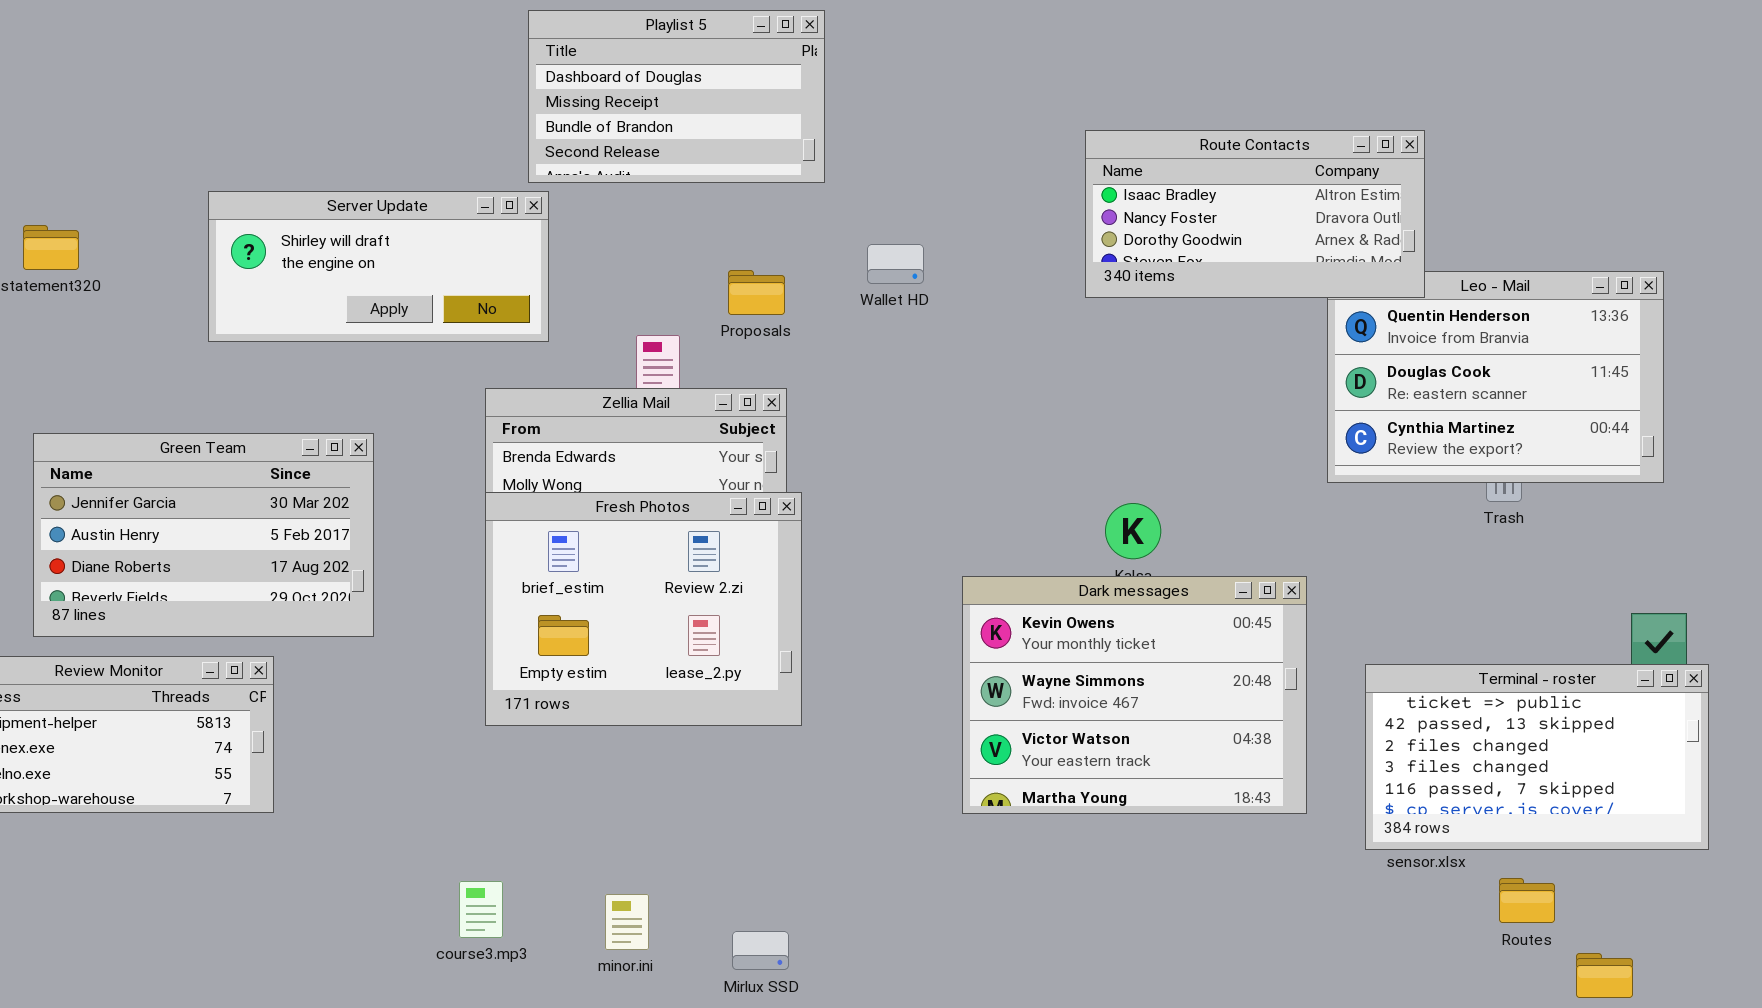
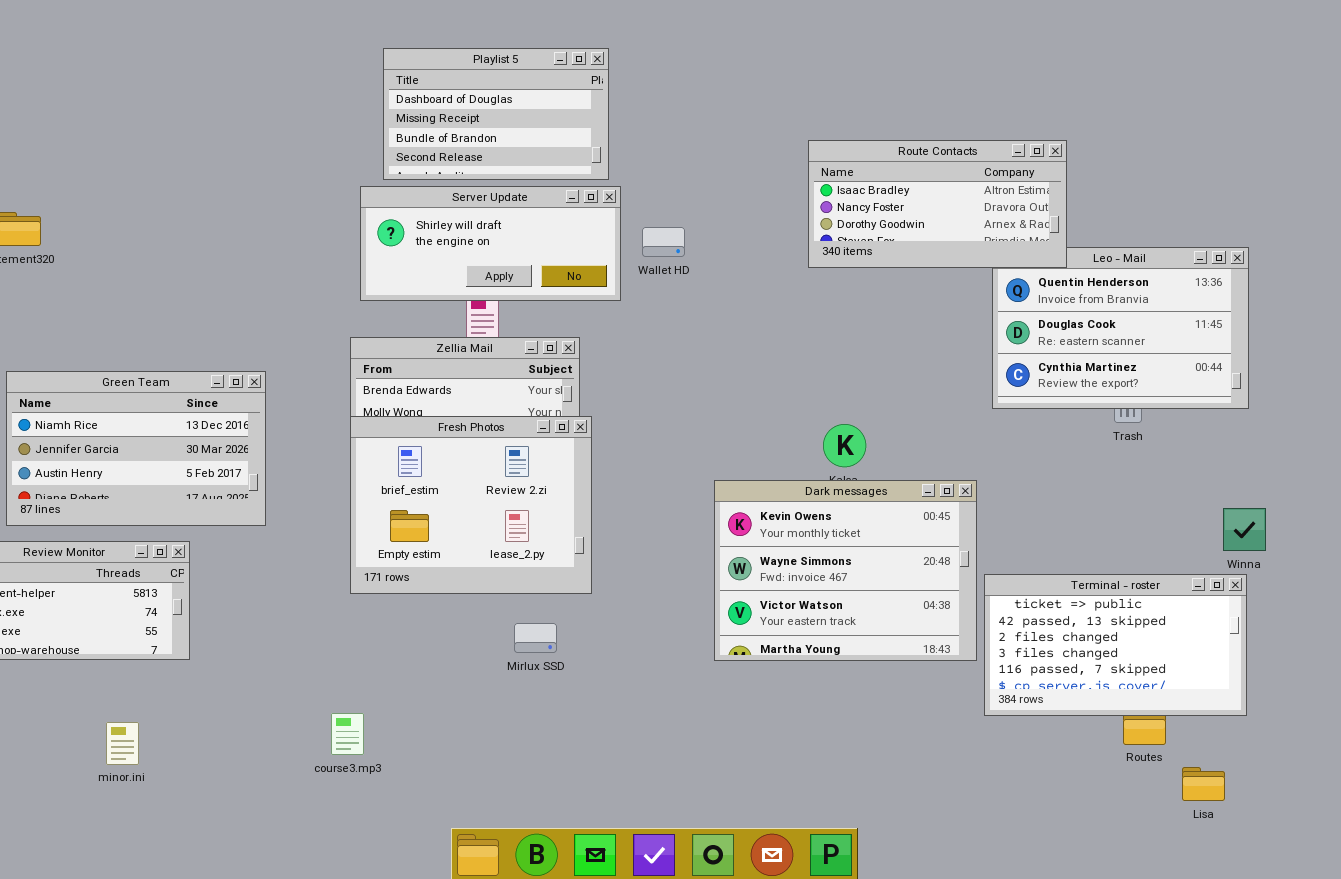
Server Update: [208,191,549,342] -> [360,186,621,301], moved
Green Team: [33,433,374,637] -> [6,371,266,526], scrolled up 1 row
Terminal - roster: [1365,664,1709,850] -> [984,574,1247,716], moved
minor.ini: [605,894,649,950] -> [106,722,139,765], moved
Mirlux SSD: [732,931,789,970] -> [514,623,557,653], moved

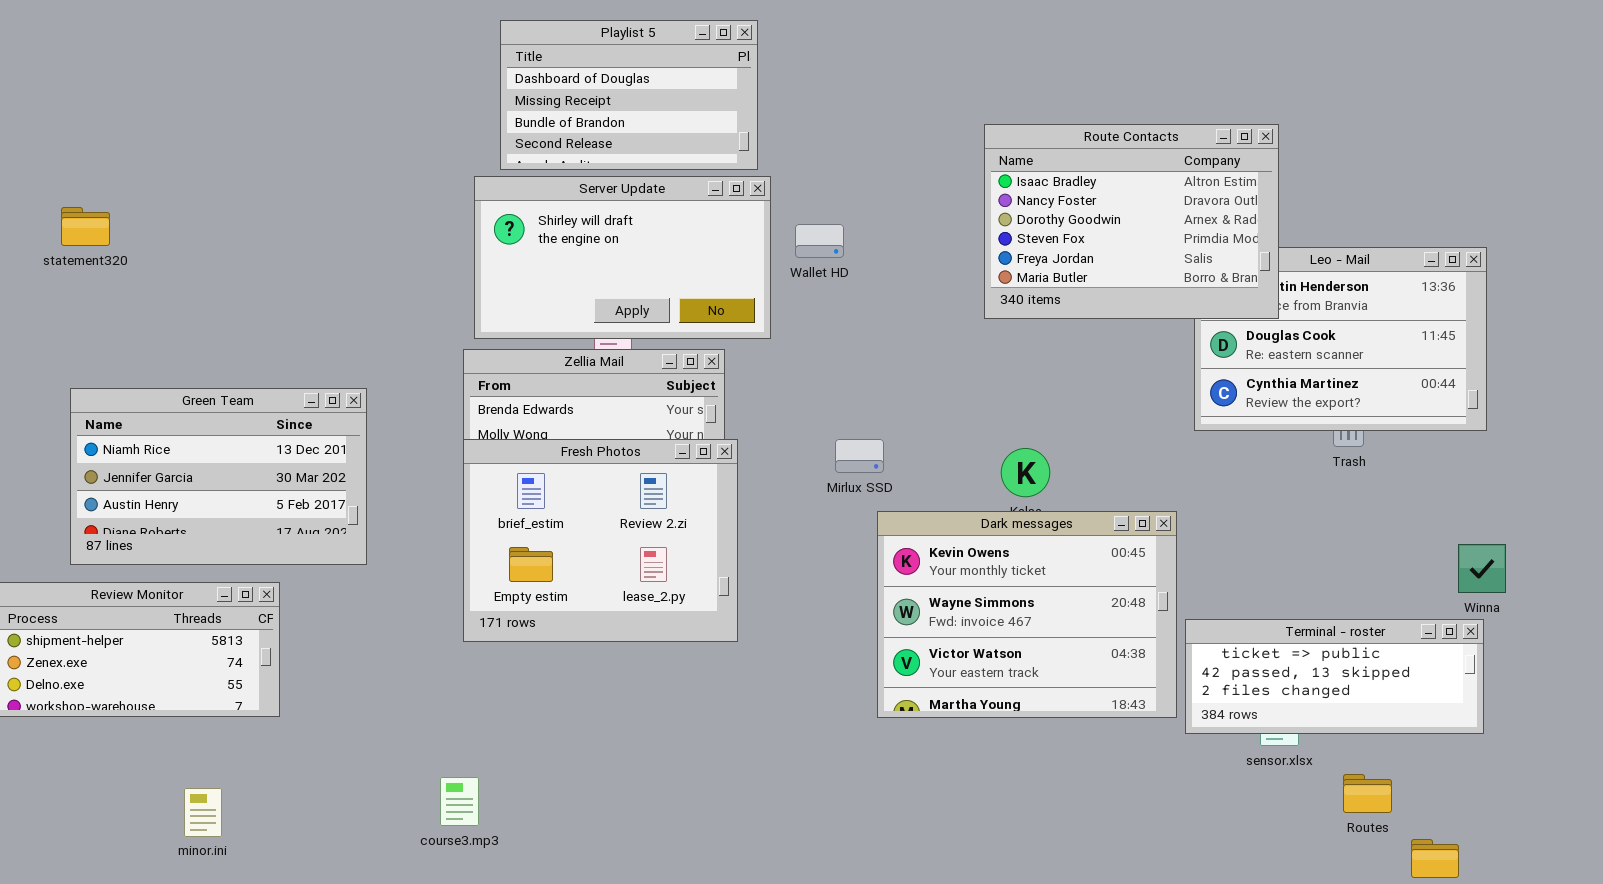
Route Contacts: [808,140,1067,268] -> [984,124,1279,319], resized
Server Update: [360,186,621,301] -> [474,176,771,339], resized
Terminal - roster: [984,574,1247,716] -> [1185,619,1484,734], resized
Mirlux SSD: [514,623,557,653] -> [835,439,884,473], moved

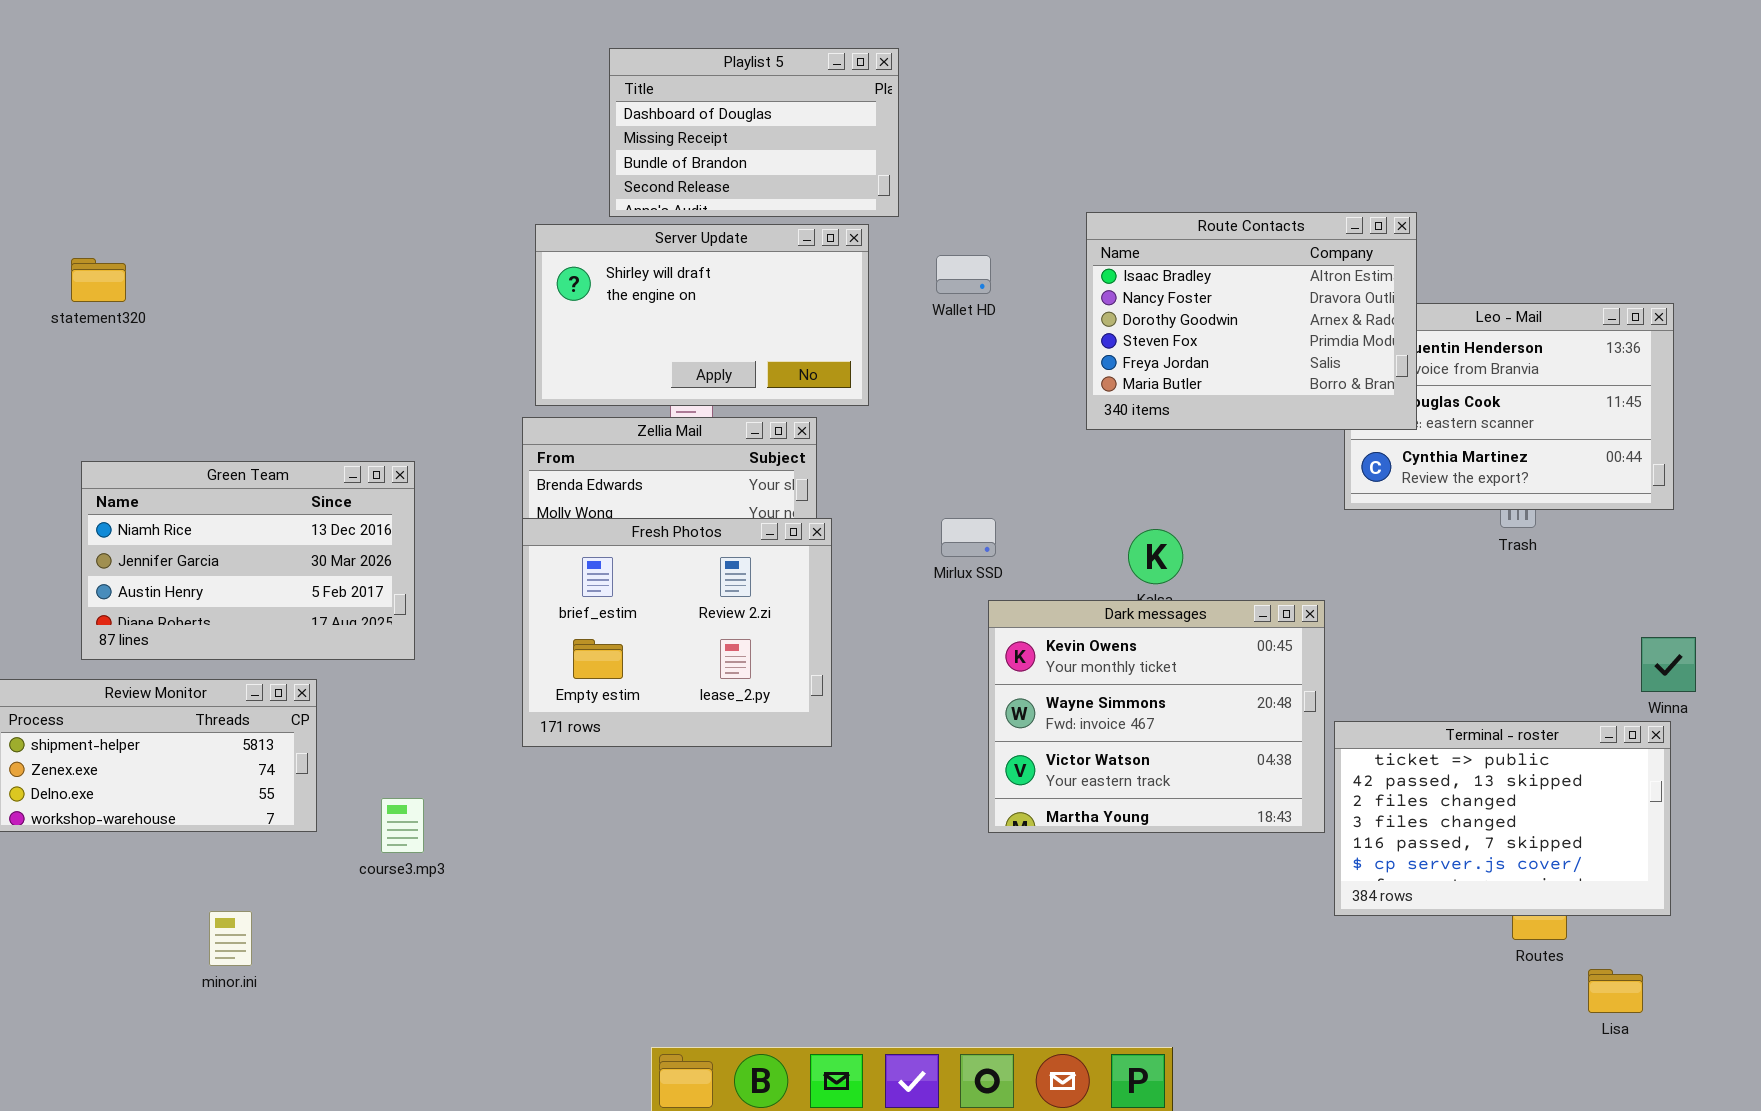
Playlist 5: [500,20,758,170] -> [609,48,899,217], moved
Route Contacts: [984,124,1279,319] -> [1086,212,1417,430], moved
Wallet HD: [795,224,844,258] -> [936,255,991,294], moved
Terminal - roster: [1185,619,1484,734] -> [1334,721,1671,916], resized
course3.mp3: [440,777,479,826] -> [381,798,424,853], moved

